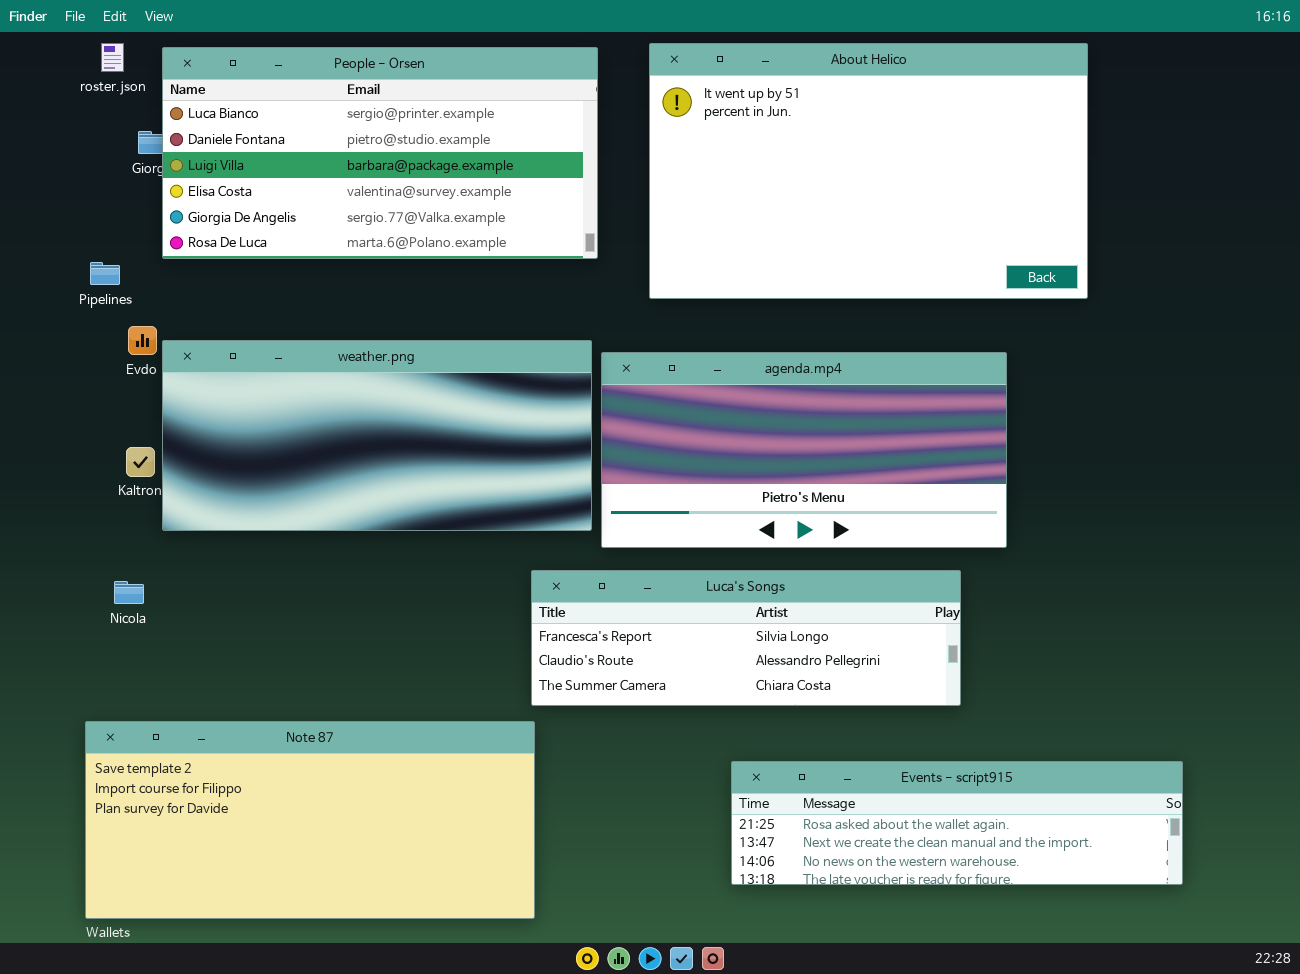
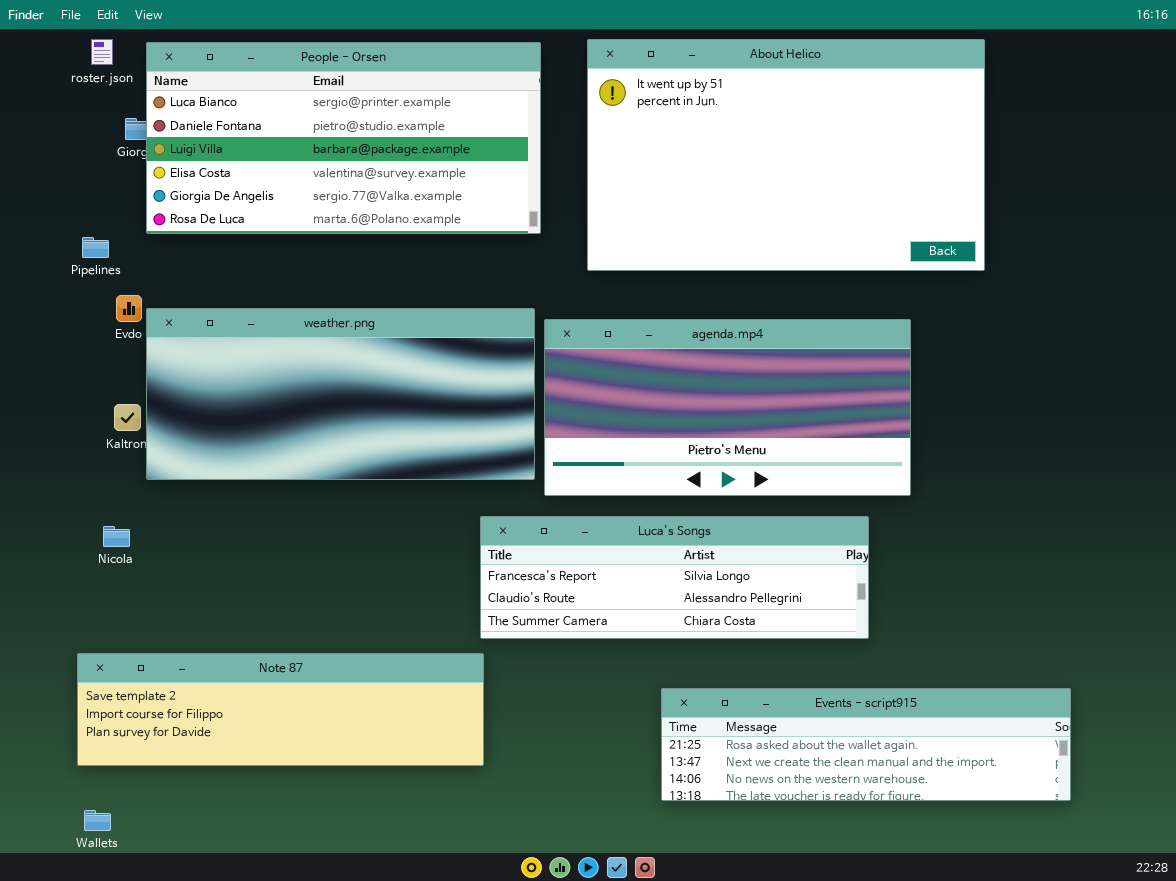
Note 87: [85,721,535,919] -> [77,653,484,766], resized

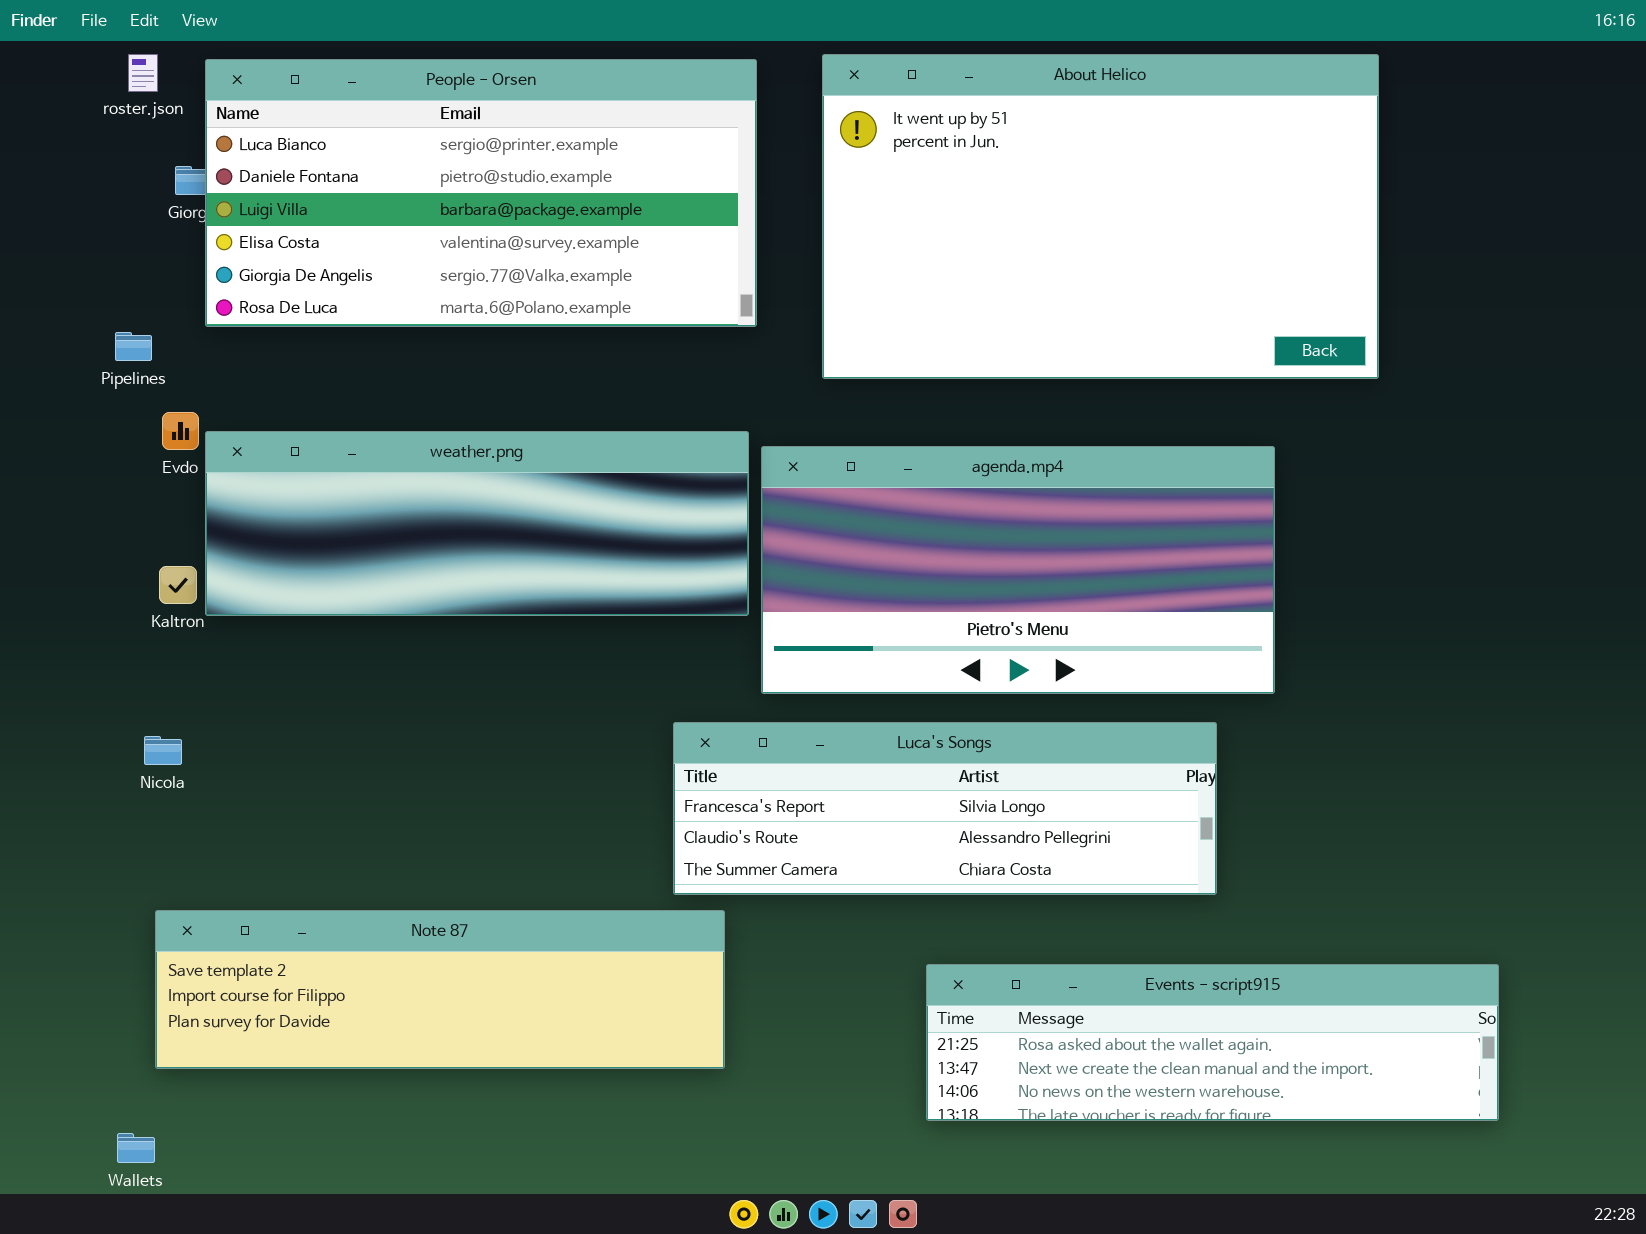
weather.png: [146,308,535,480] -> [205,431,749,616], resized
Note 87: [77,653,484,766] -> [155,910,725,1069], moved

